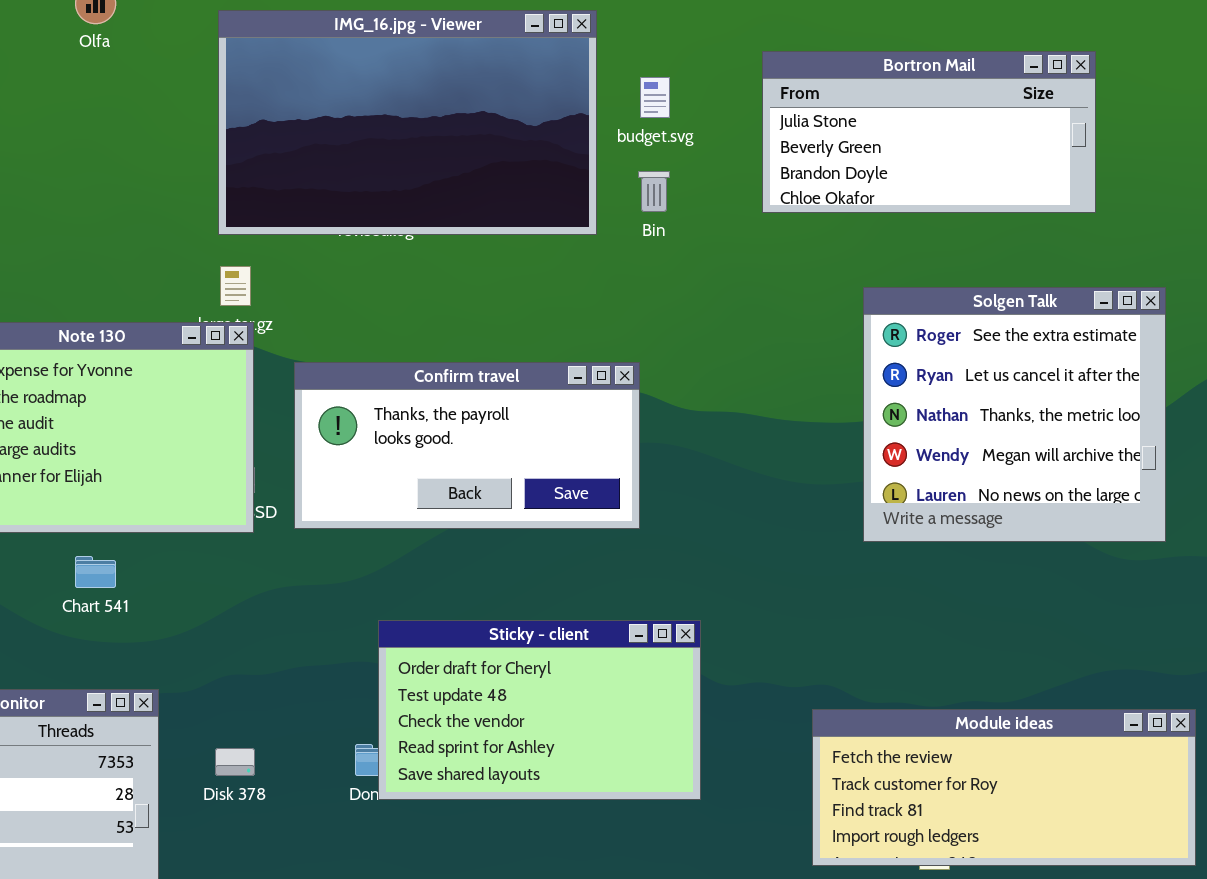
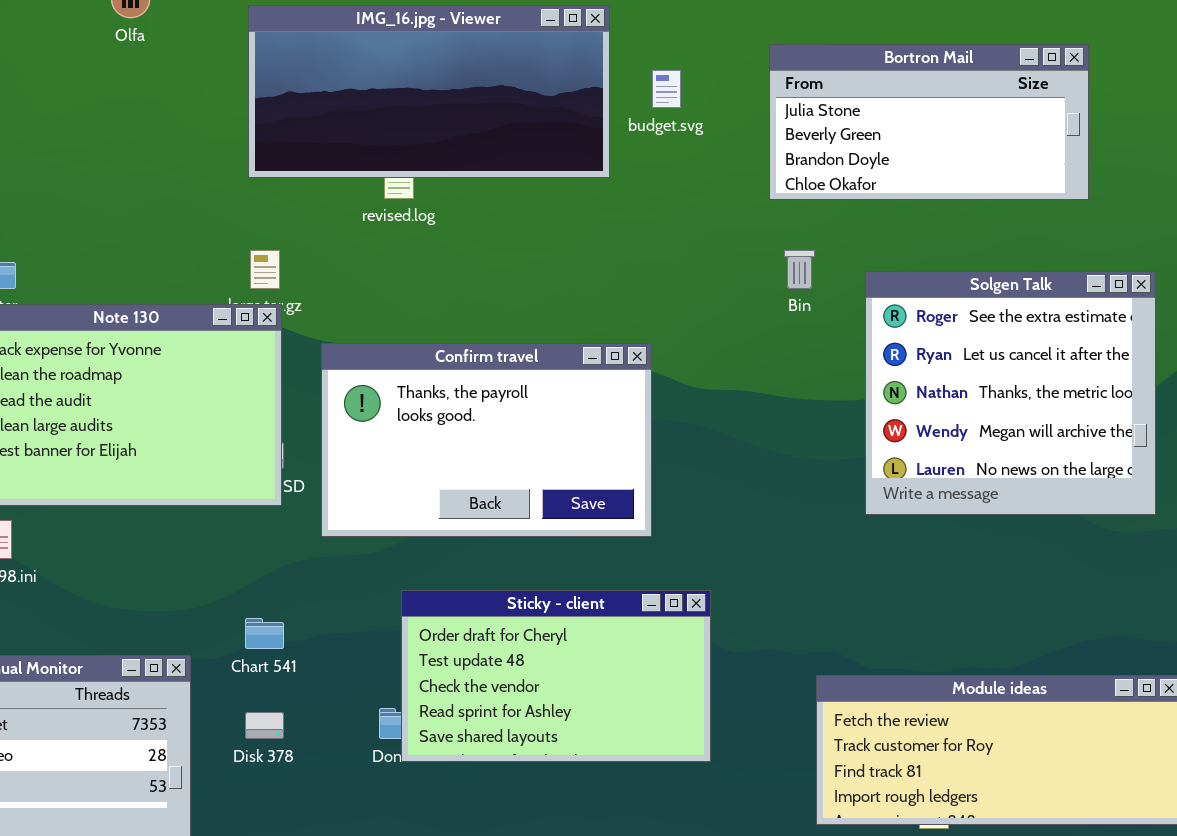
IMG_16.jpg - Viewer: [218,10,597,235] -> [248,5,610,178], resized
Bin: [638,171,670,212] -> [784,250,815,289], moved
Confirm travel: [294,362,640,529] -> [321,343,652,537], resized
Chart 541: [75,556,116,588] -> [245,618,284,649], moved

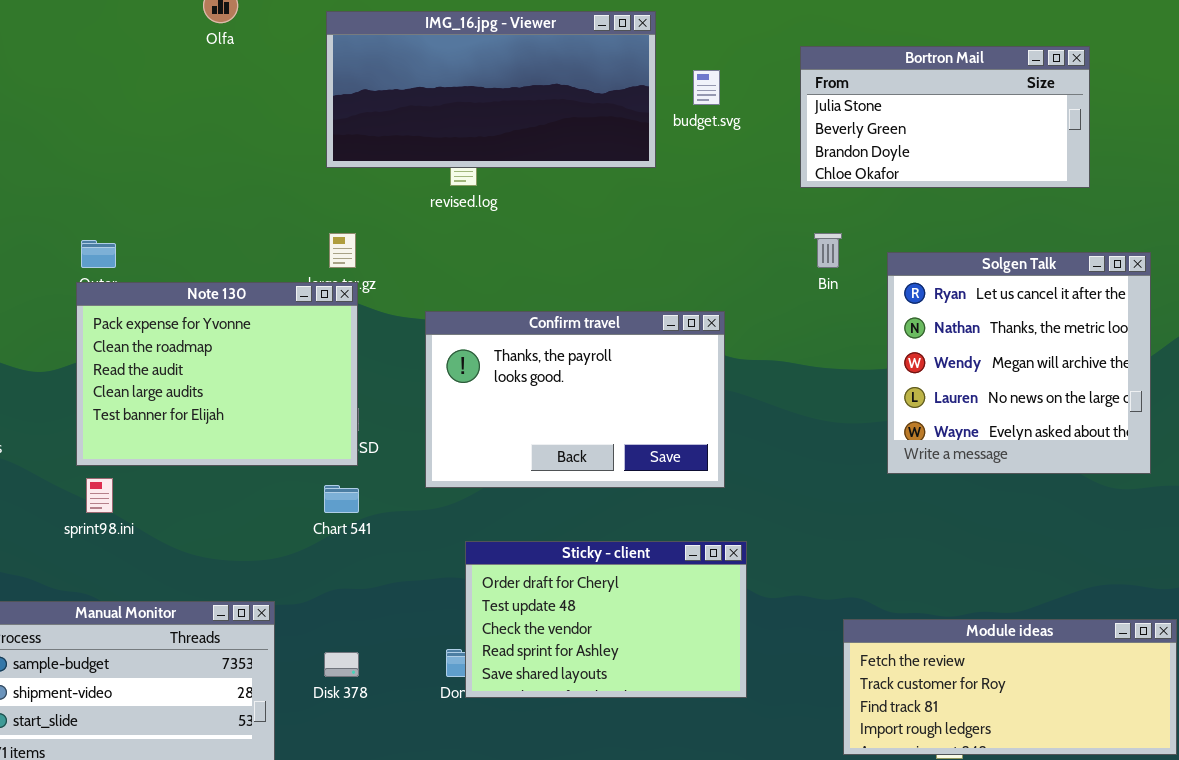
Solgen Talk: [865,271,1156,515] -> [887,252,1151,474], scrolled down 1 row
Confirm travel: [321,343,652,537] -> [425,311,725,488], moved
Chart 541: [245,618,284,649] -> [324,485,359,513], moved

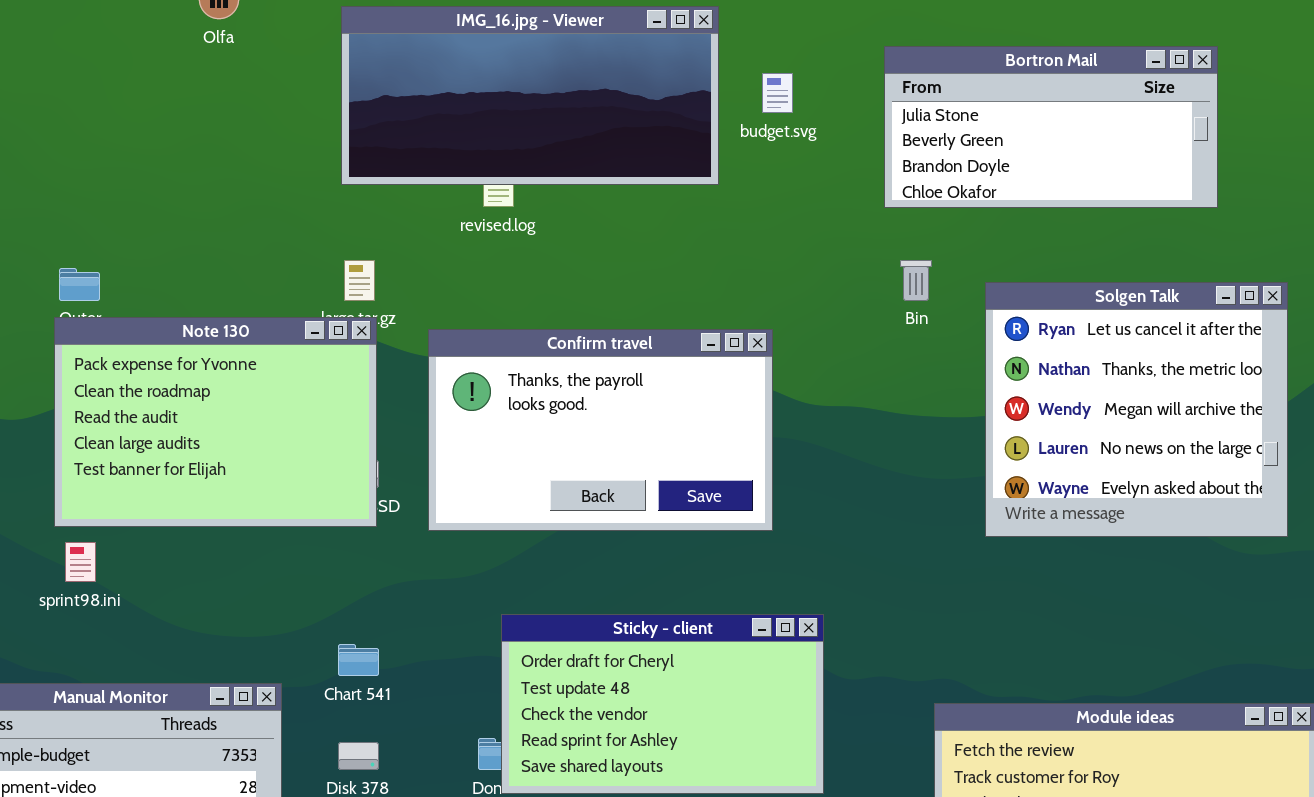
Confirm travel: [425,311,725,488] -> [428,329,773,531], moved
Chart 541: [324,485,359,513] -> [338,644,379,676], moved

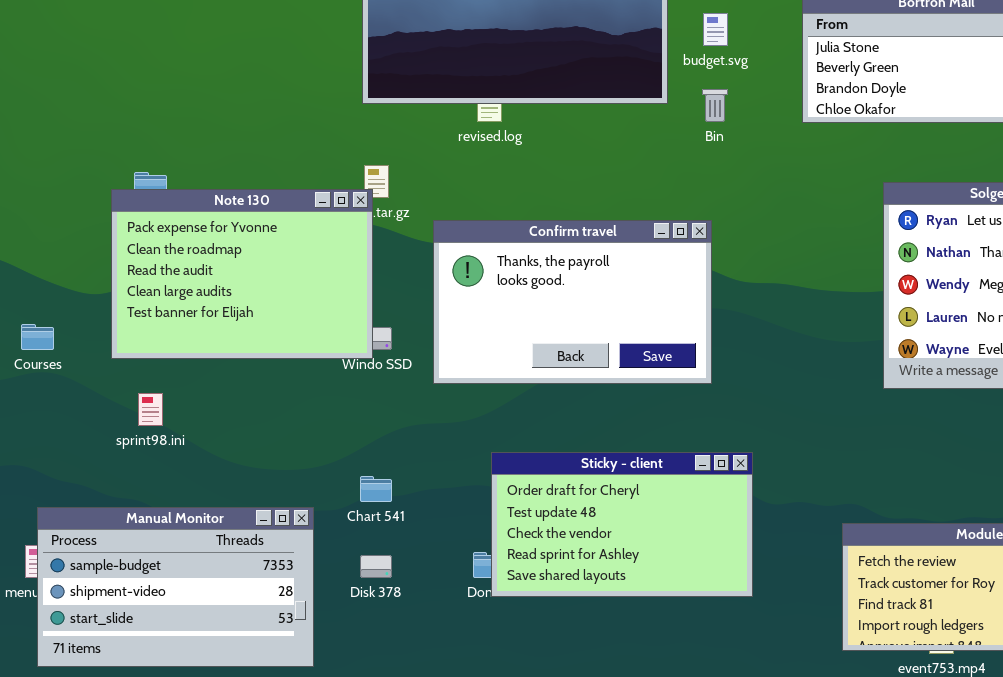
Bin: [900,260,932,301] -> [702,89,728,122], moved
Note 130: [54,317,377,527] -> [111,189,373,359], moved

